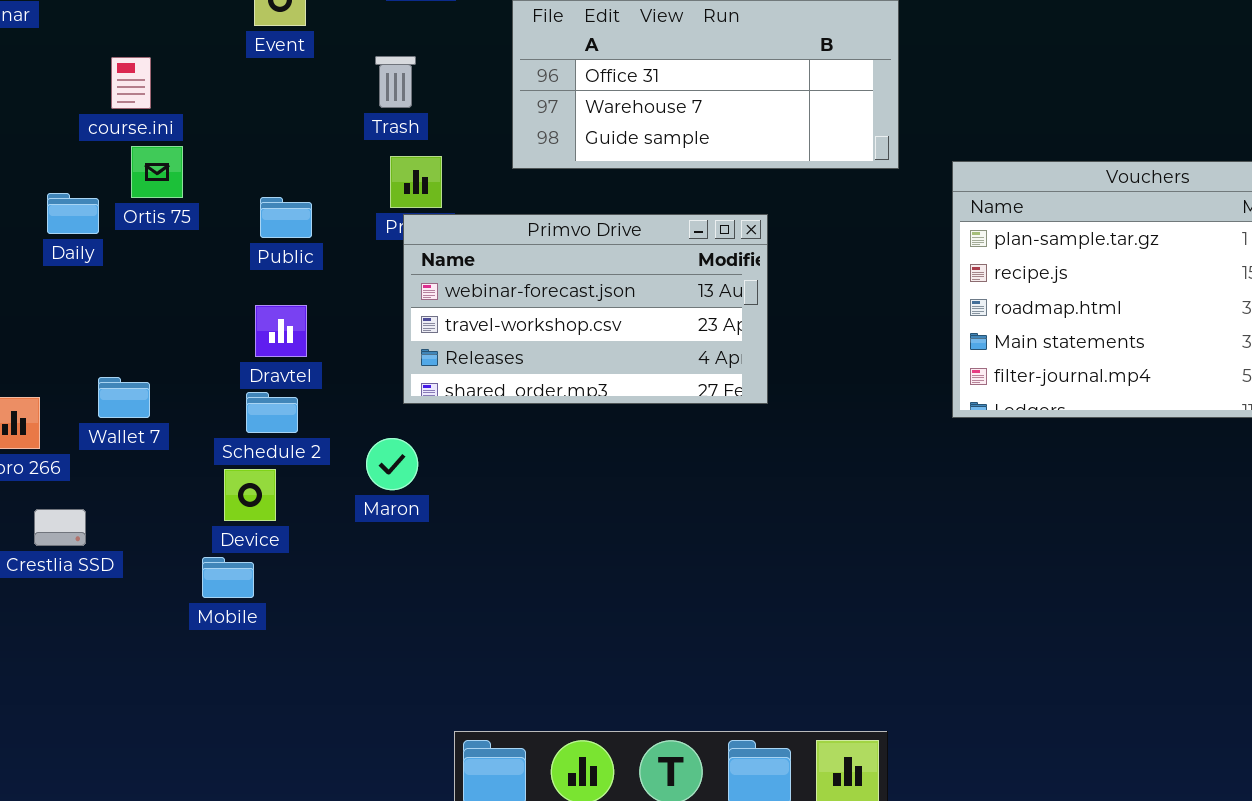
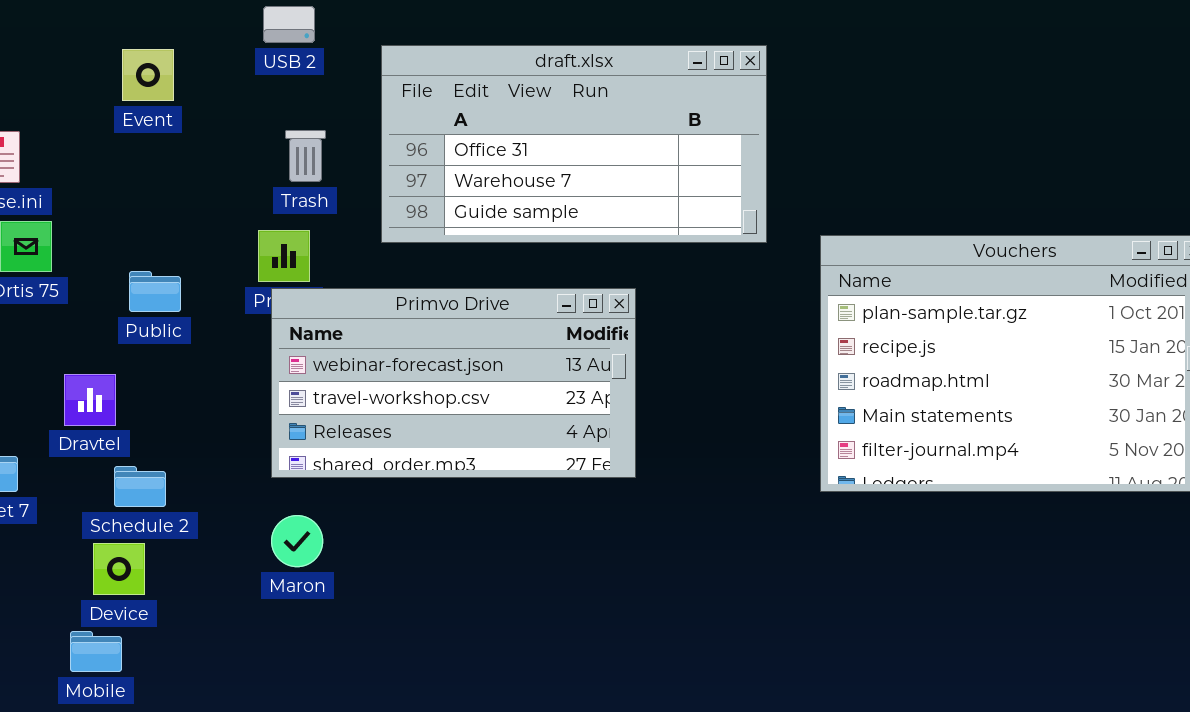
Trash: [375,56,416,108] -> [285,130,326,182], moved
Dravtel: [255,305,307,357] -> [64,374,116,426], moved
Maron: [366,438,418,490] -> [271,515,323,567], moved

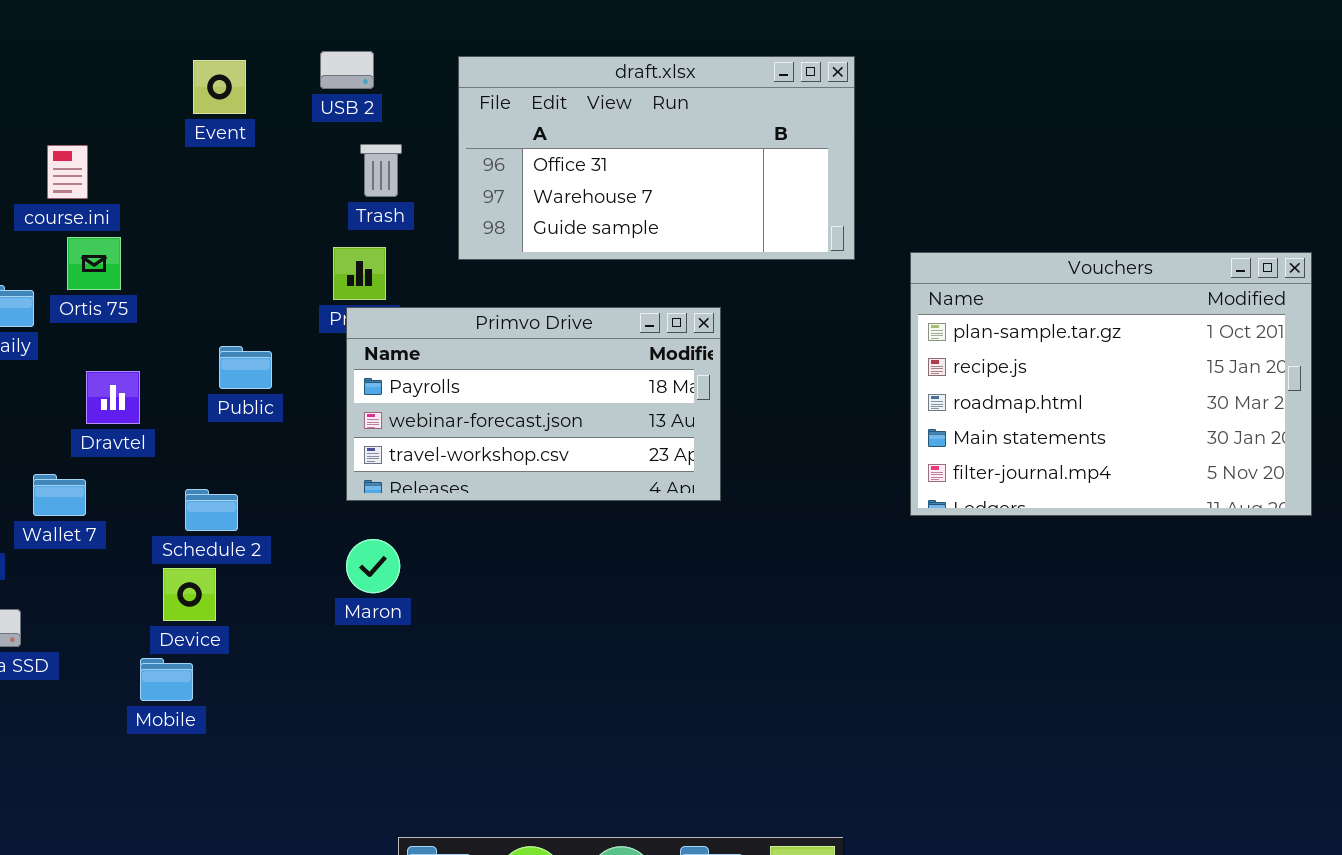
USB 2: [263,6,315,43] -> [320,51,374,89], moved
Public: [129,271,181,312] -> [219,346,272,389], moved
Primvo Drive: [271,288,636,478] -> [346,307,721,501], scrolled up 1 row
Dravtel: [64,374,116,426] -> [86,371,140,424], moved

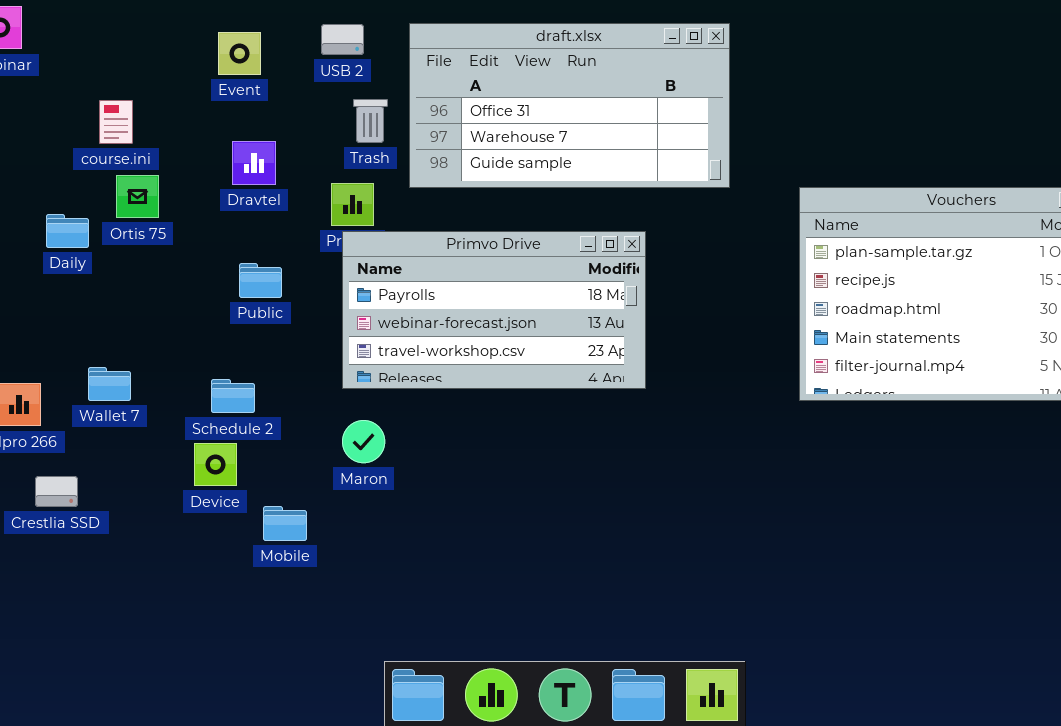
draft.xlsx: [458,56,855,260] -> [409,23,730,188], moved
Dravtel: [86,371,140,424] -> [232,141,276,185], moved
Mobile: [140,658,193,701] -> [263,506,307,541], moved

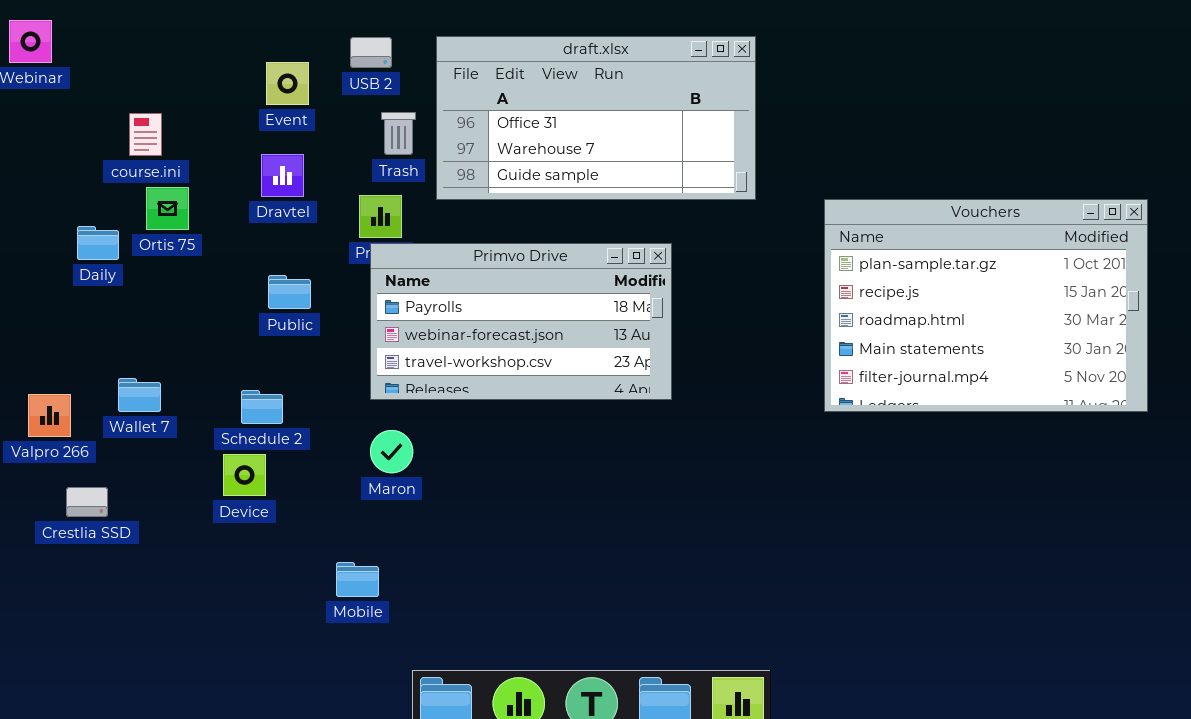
Event: [218,32,261,75] -> [266,62,309,105], moved
Mobile: [263,506,307,541] -> [336,562,379,597], moved

